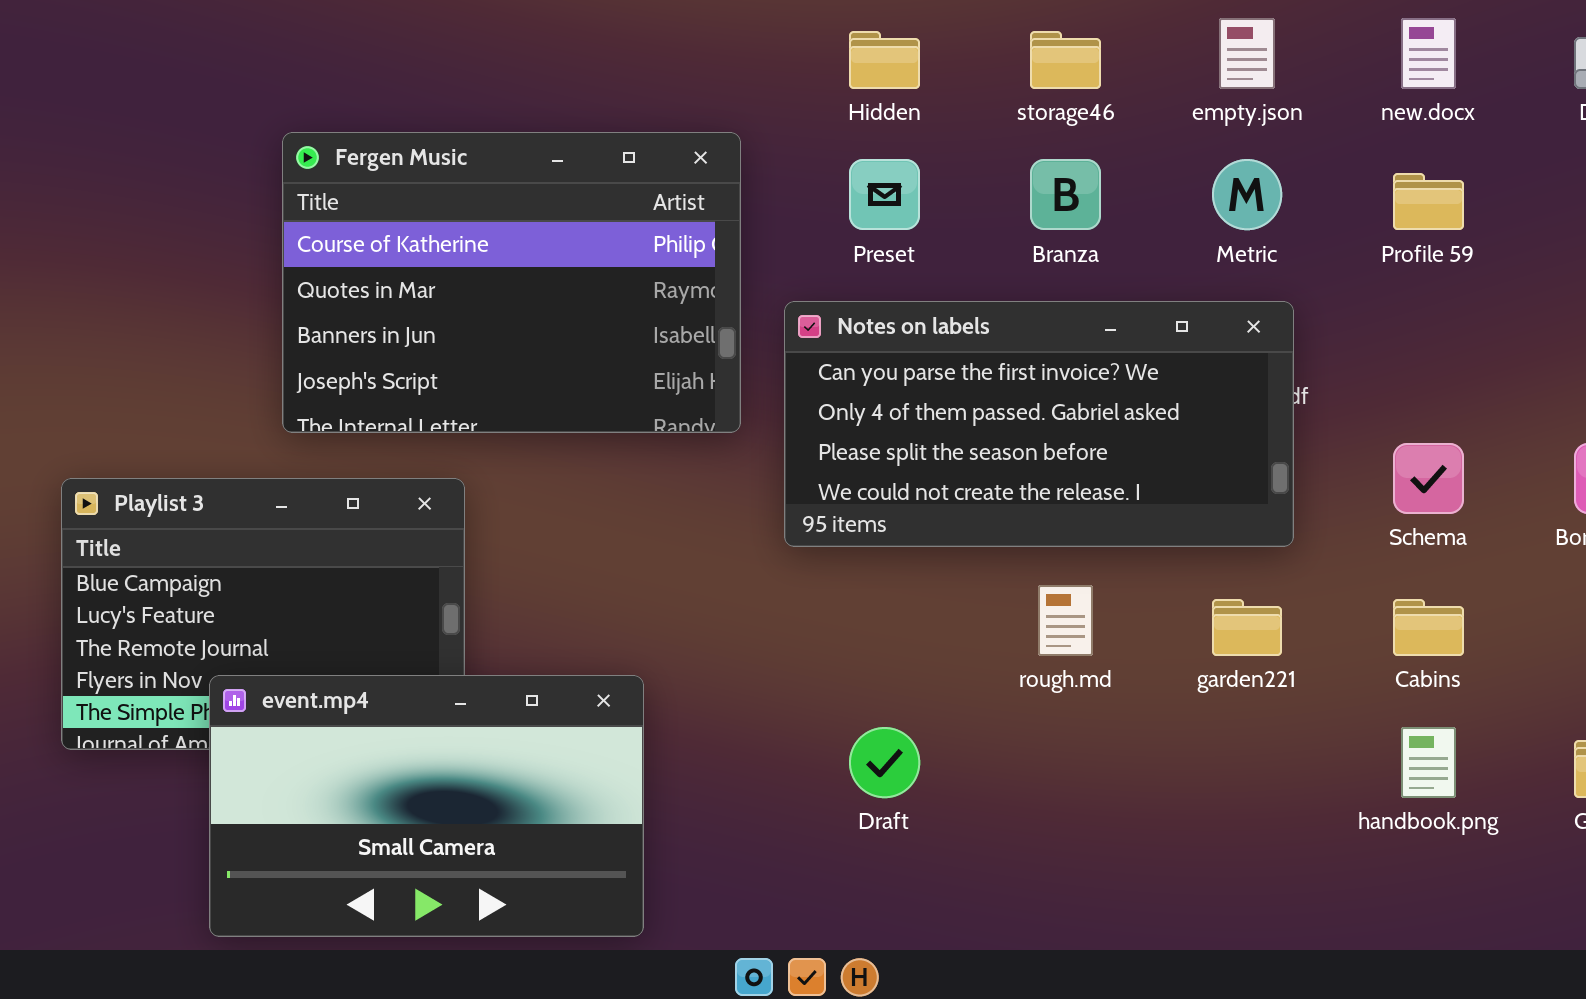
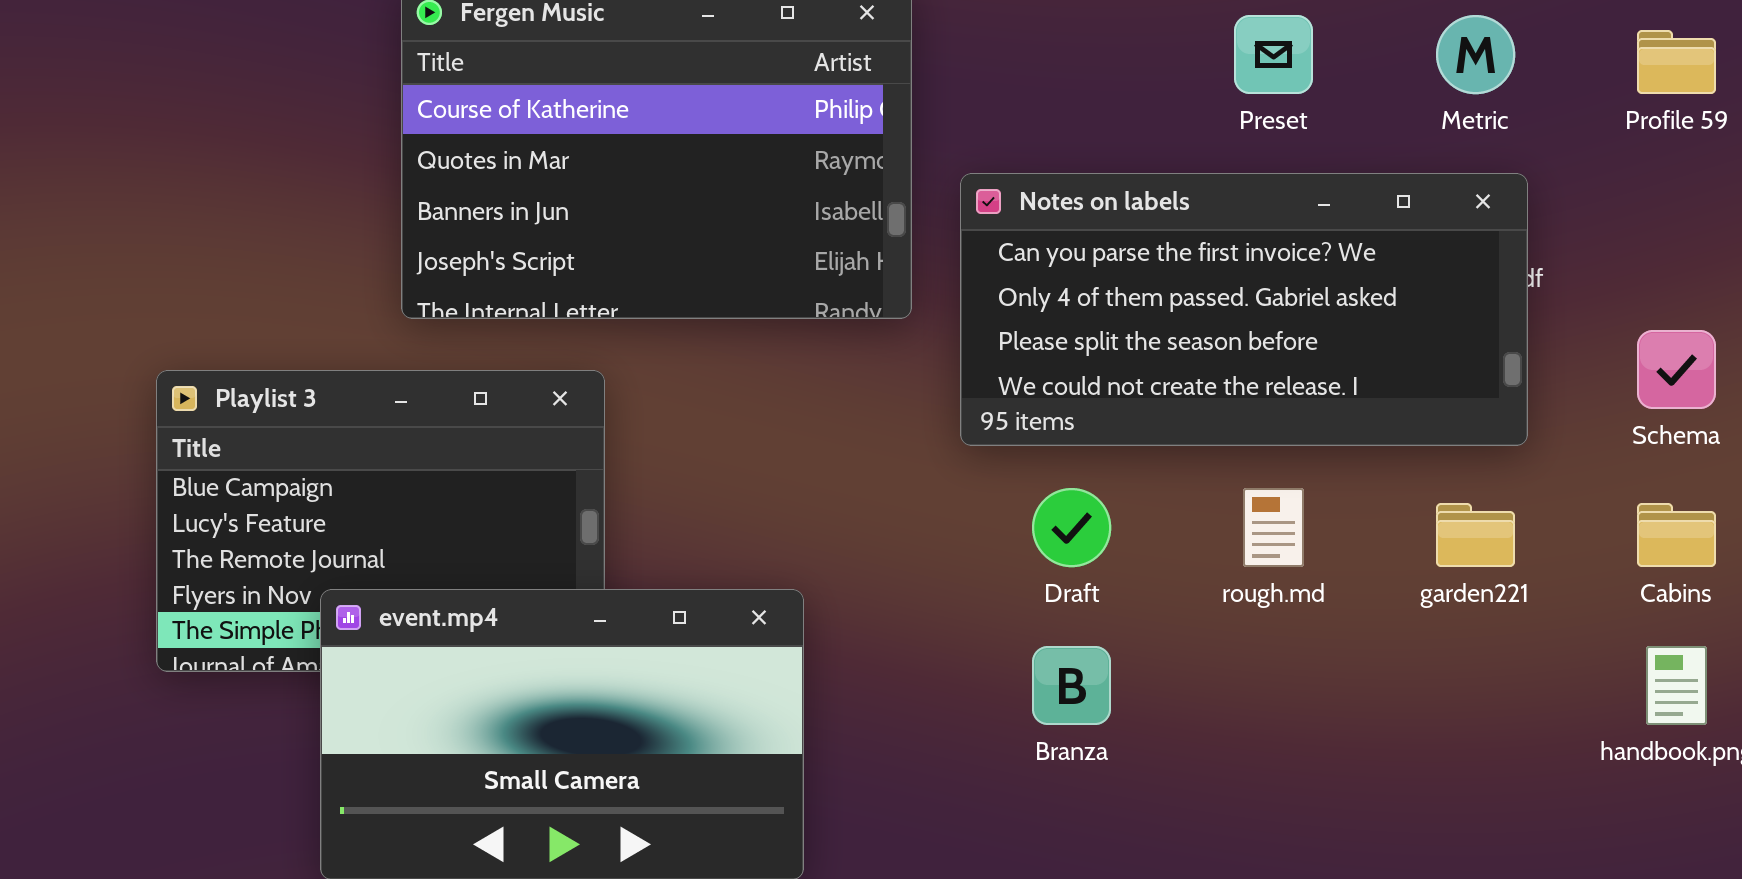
Preset: [849,159,920,230] -> [1234,15,1313,94], moved
Branza: [1030,159,1101,230] -> [1032,646,1111,725], moved
Draft: [849,727,920,798] -> [1032,488,1111,567], moved

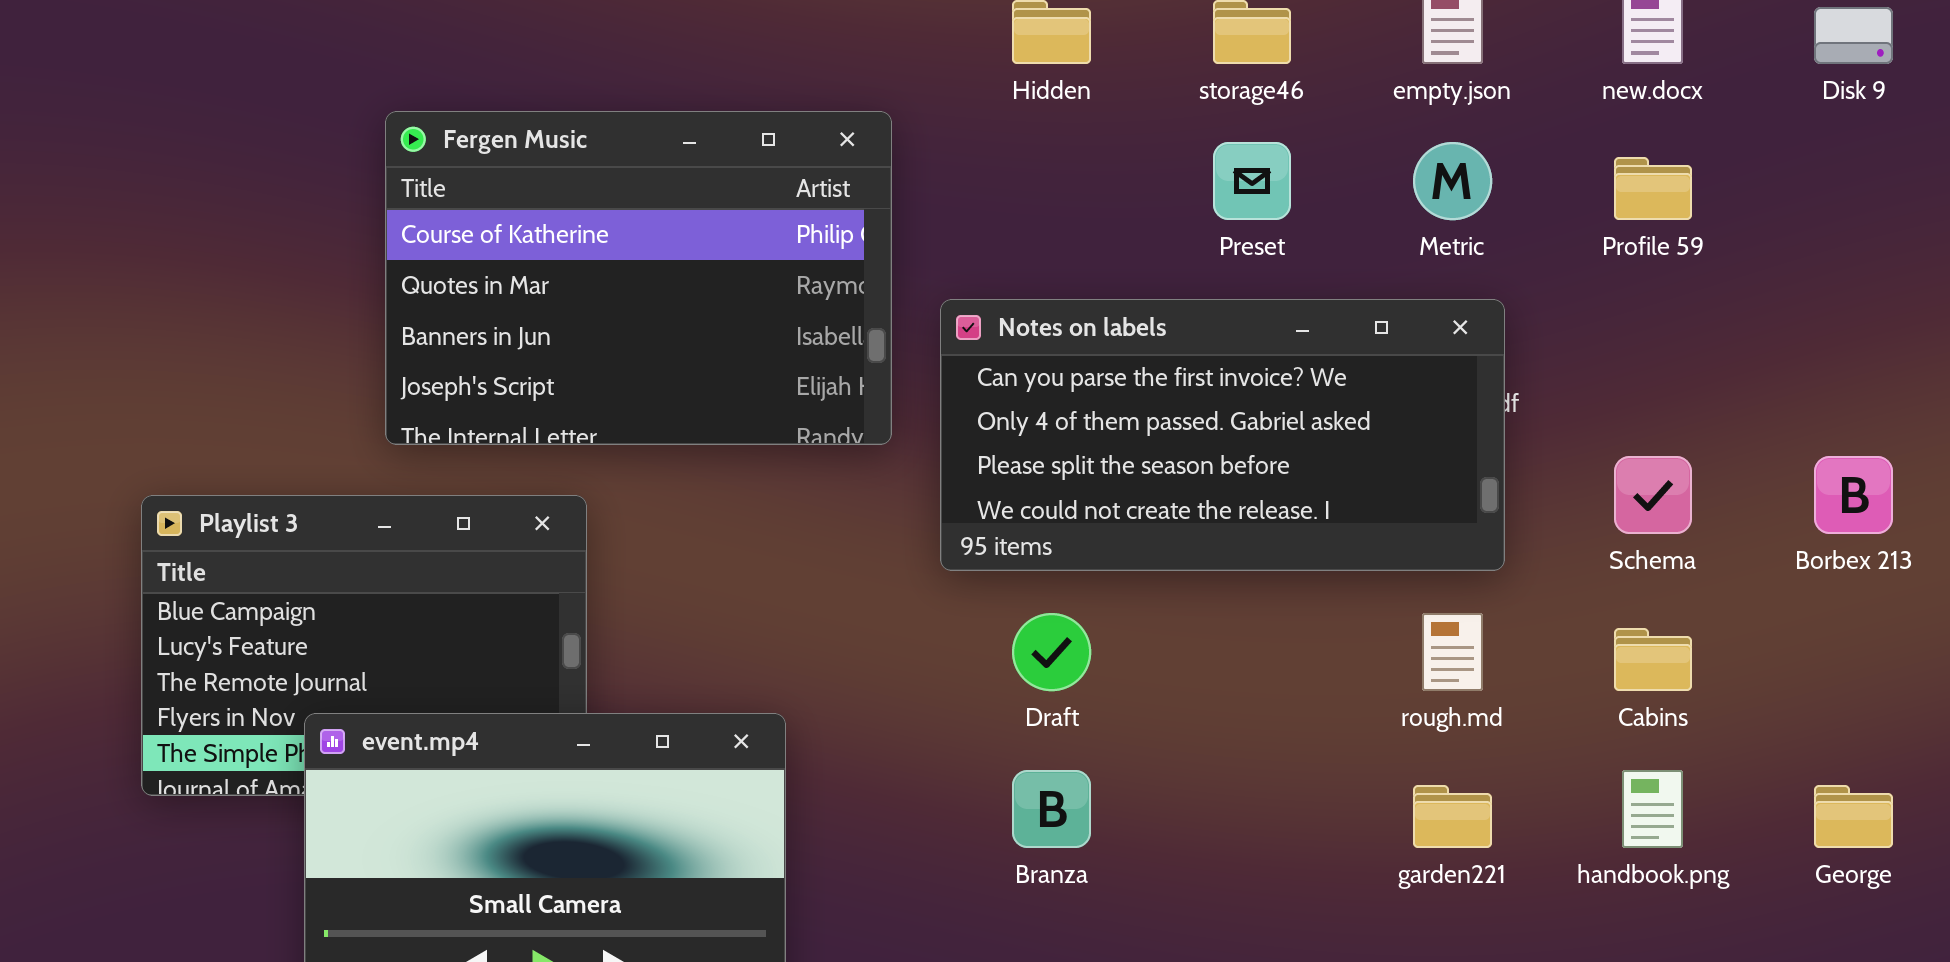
rough.md: [1243,488,1304,567] -> [1422,613,1483,691], moved
garden221: [1436,503,1515,567] -> [1413,785,1492,848], moved

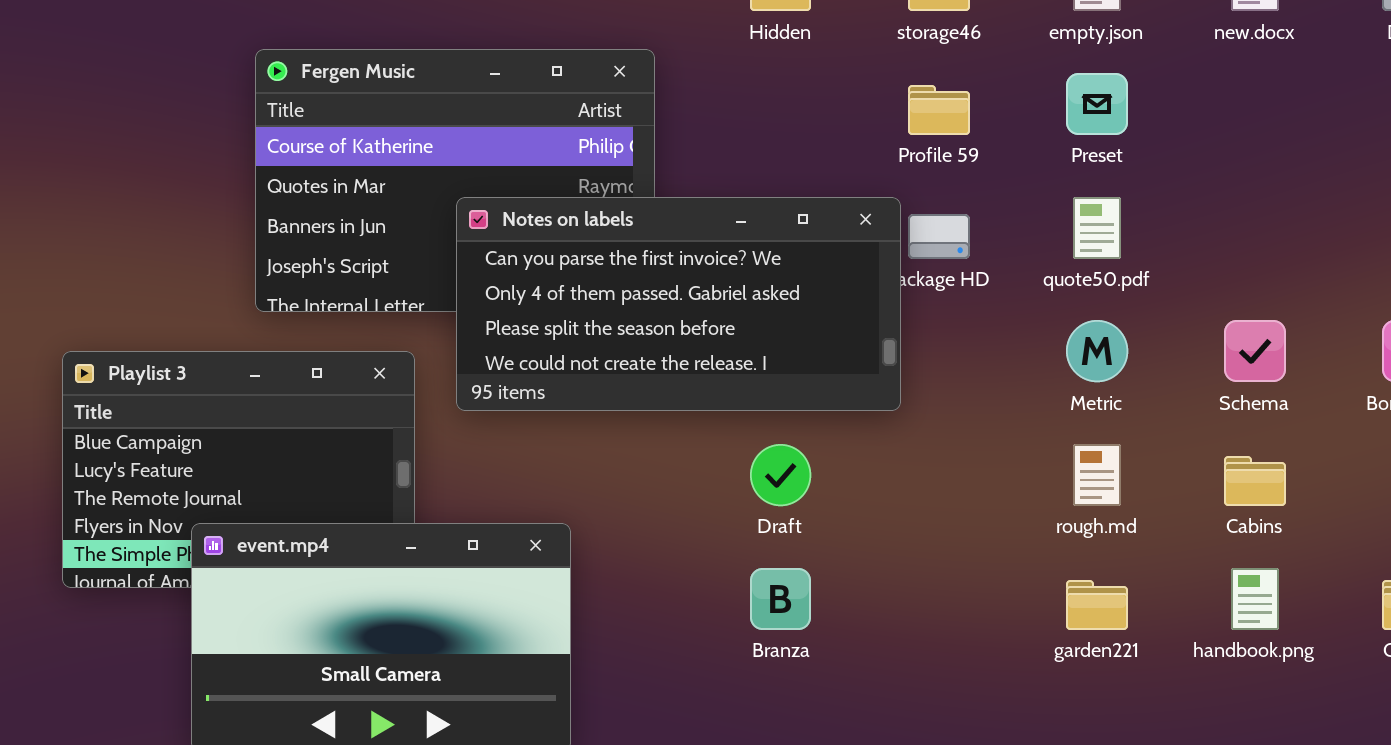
Preset: [1213,142,1291,220] -> [1066,73,1128,135], moved
Metric: [1413,142,1492,220] -> [1066,320,1128,382], moved
Profile 59: [1614,157,1692,220] -> [908,85,970,135], moved
Notes on labels: [940,299,1505,571] -> [456,197,901,411], moved

